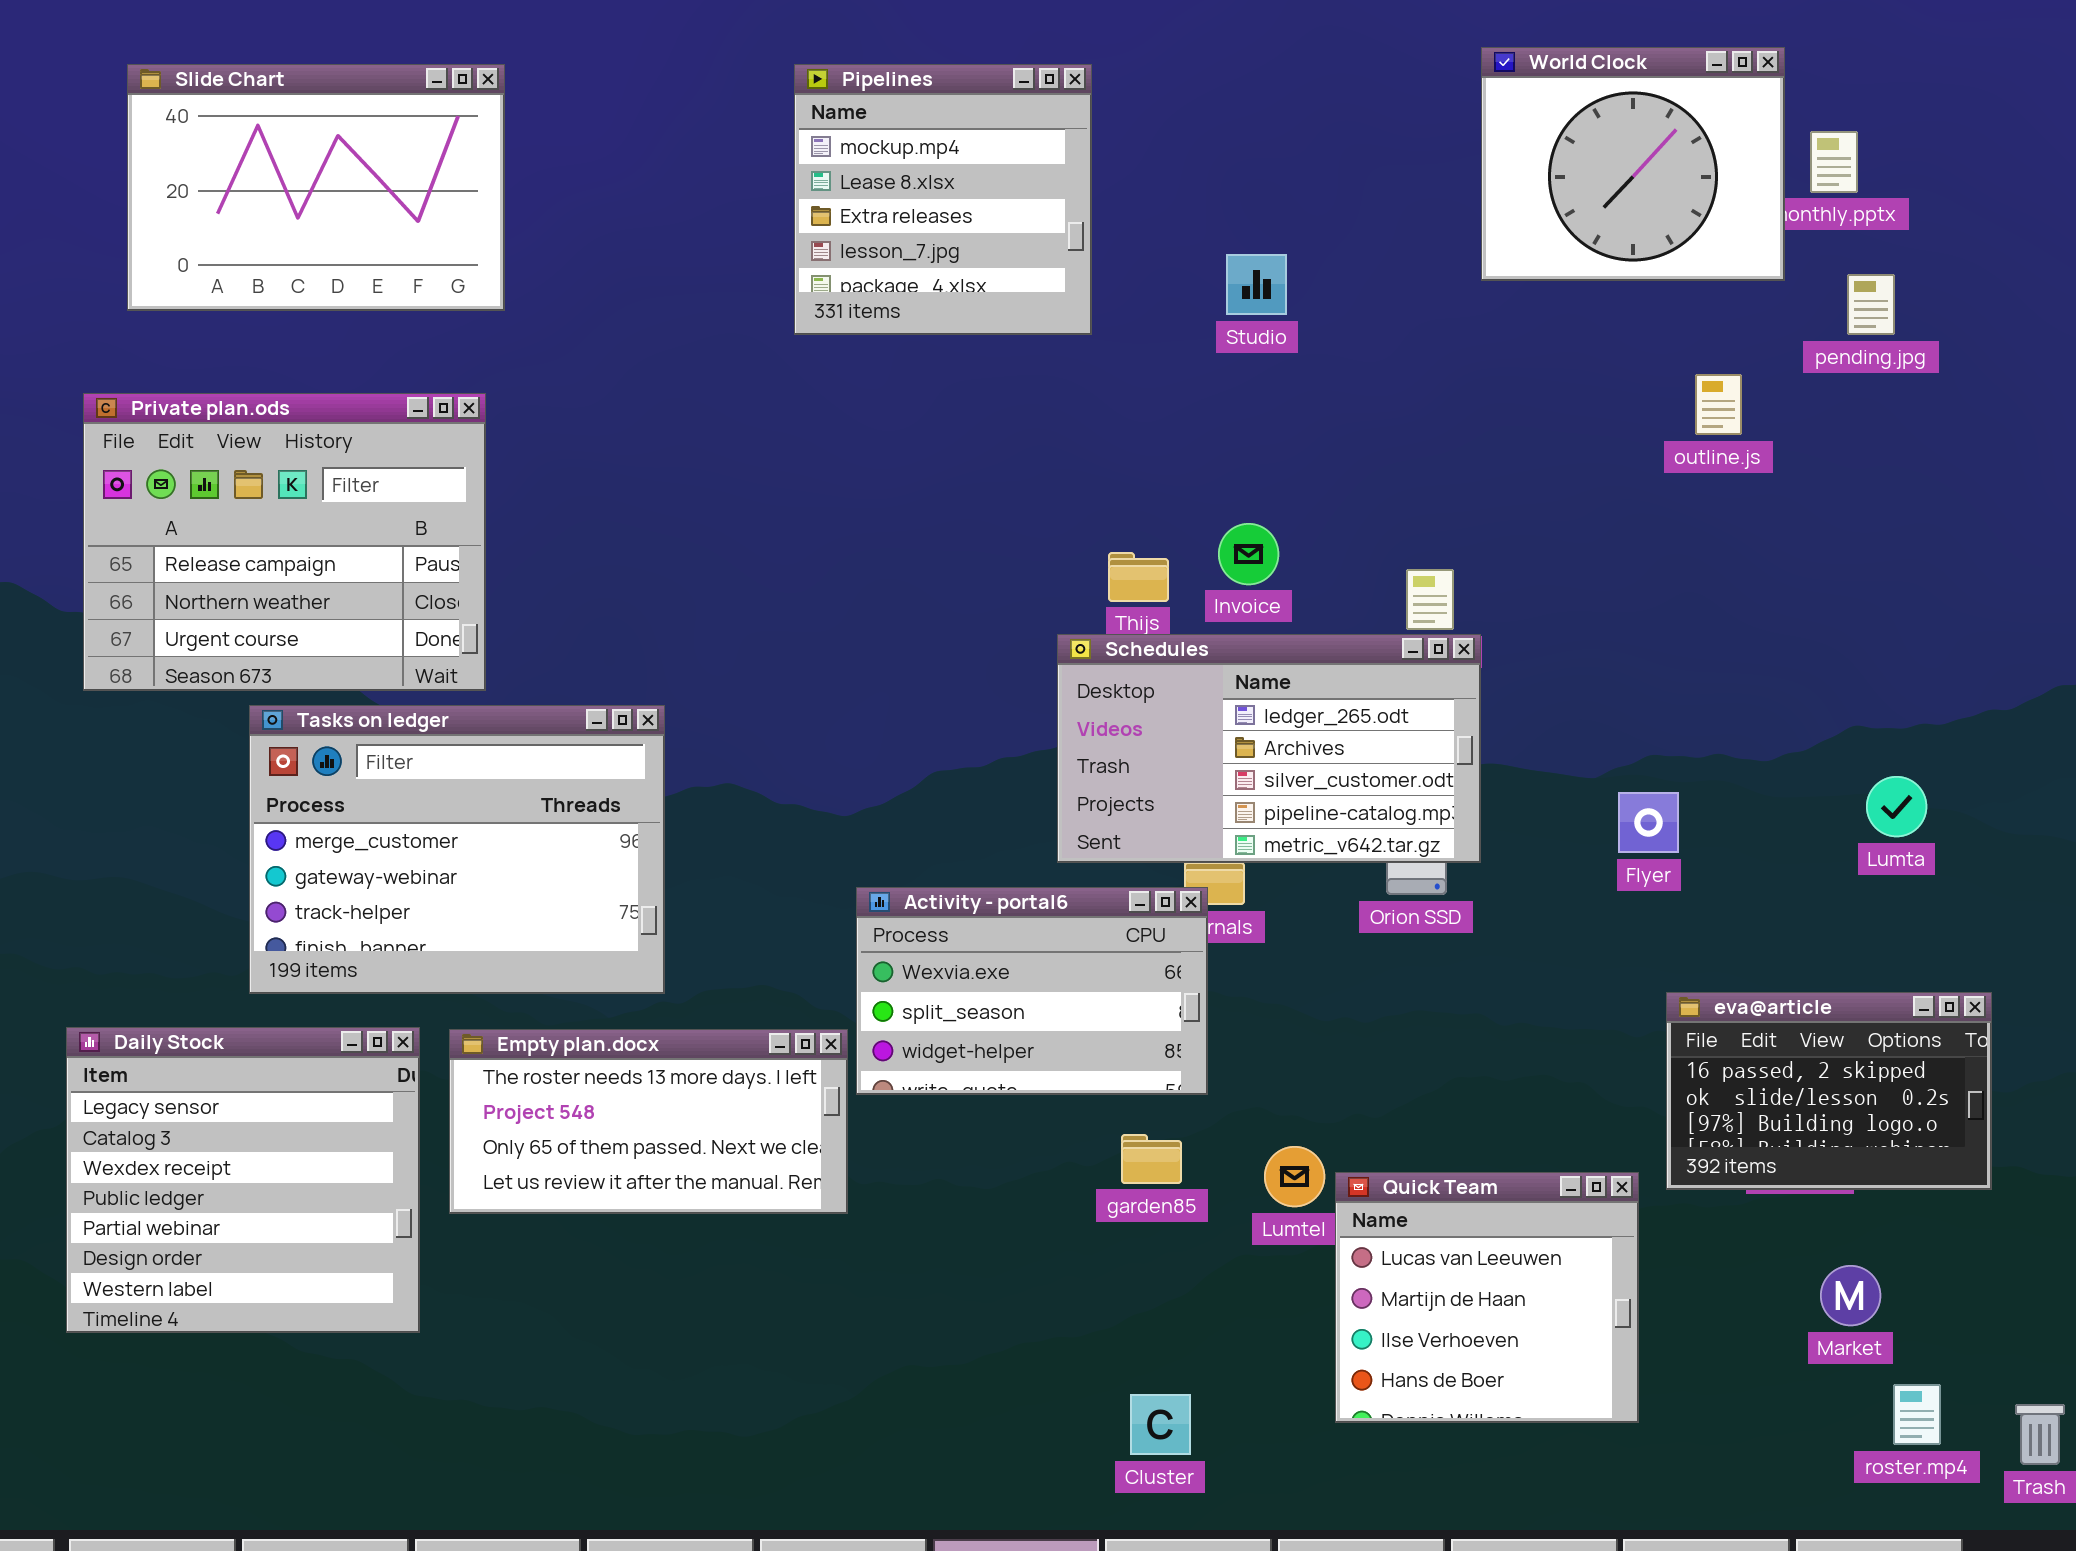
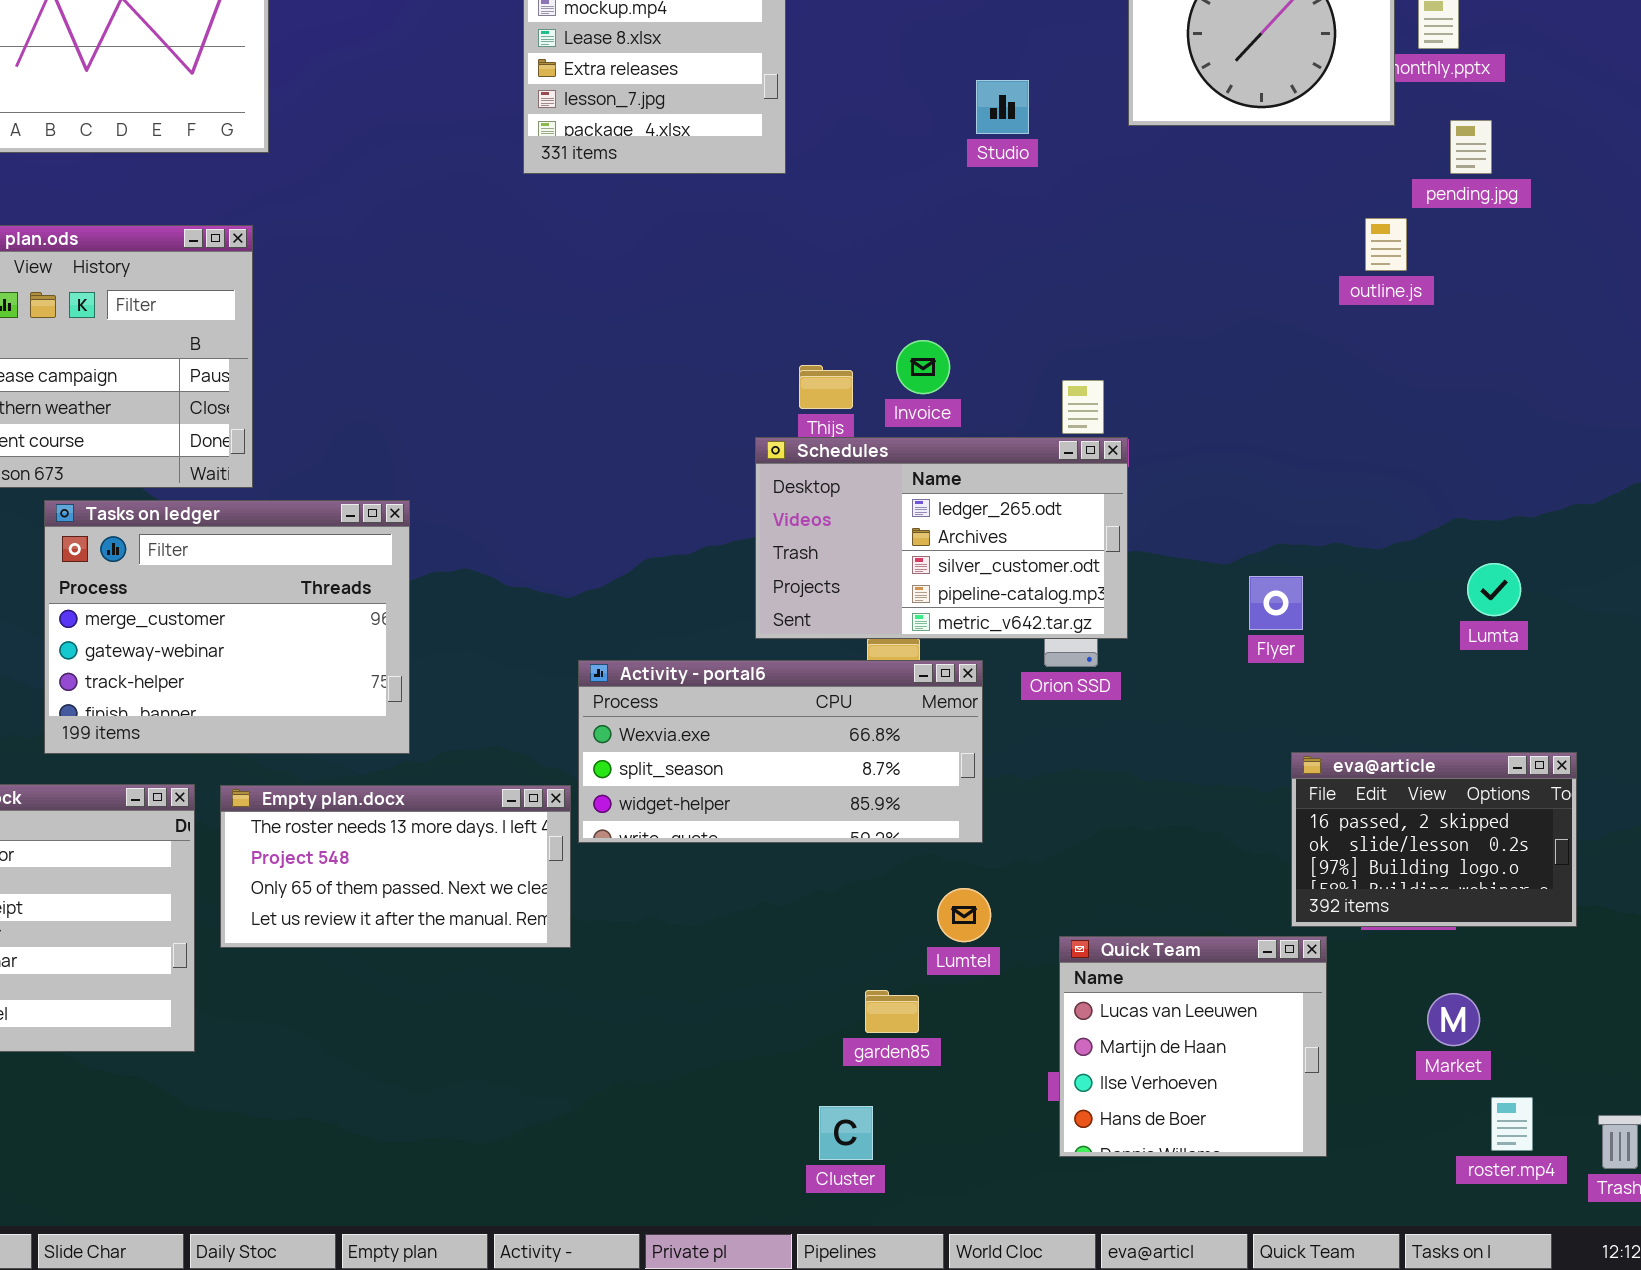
Studio: [1226,254,1287,315] -> [976,80,1029,134], moved
outline.js: [1695,374,1742,435] -> [1365,218,1407,271], moved
Activity - portal6: [856,887,1208,1095] -> [578,660,983,843], resized
garden85: [1121,1134,1182,1184] -> [865,990,919,1033], moved
Quick Team: [1335,1172,1639,1423] -> [1059,936,1327,1157], moved

